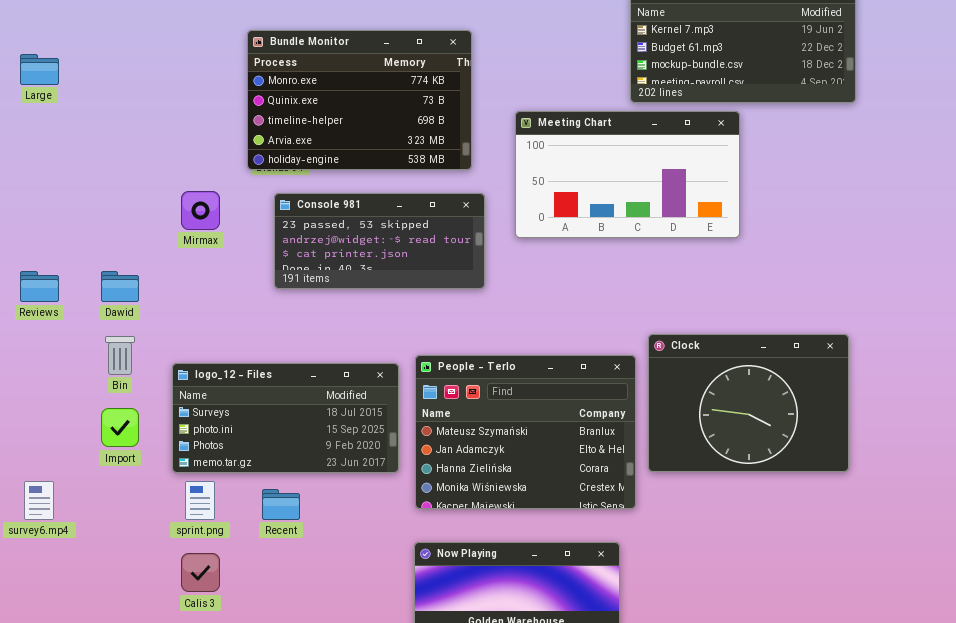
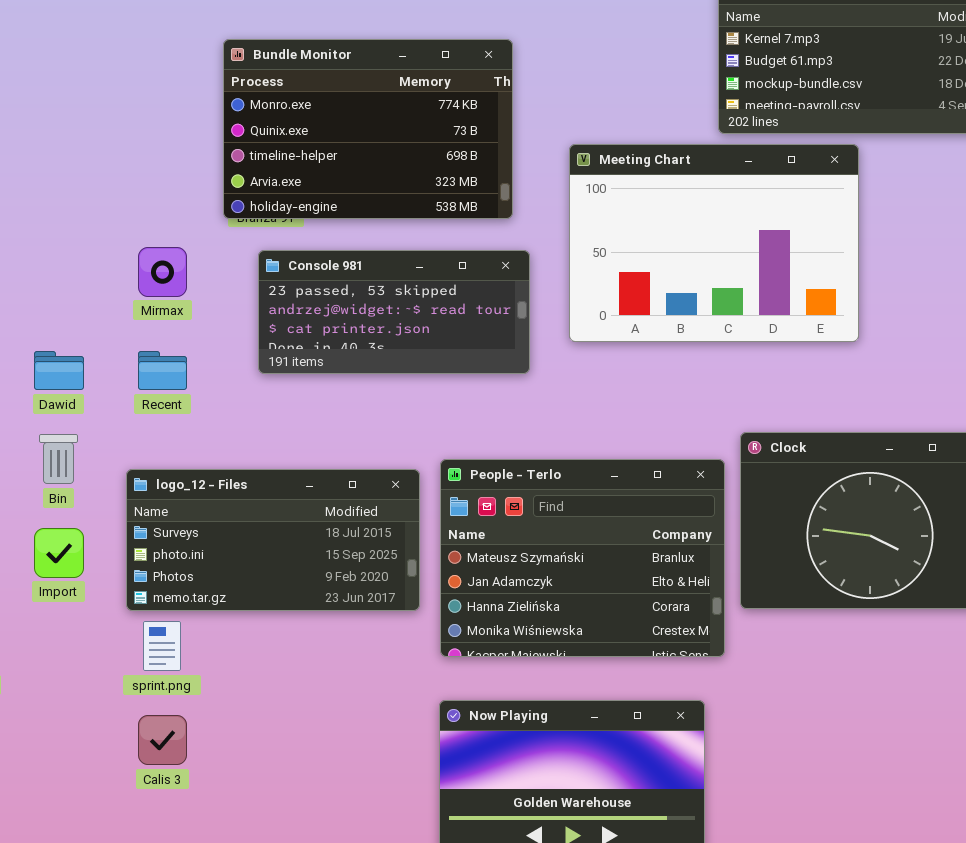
Meeting Chart: [515,111,740,238] -> [569,144,859,342], resized
Recent: [262,489,300,520] -> [138,351,187,390], moved

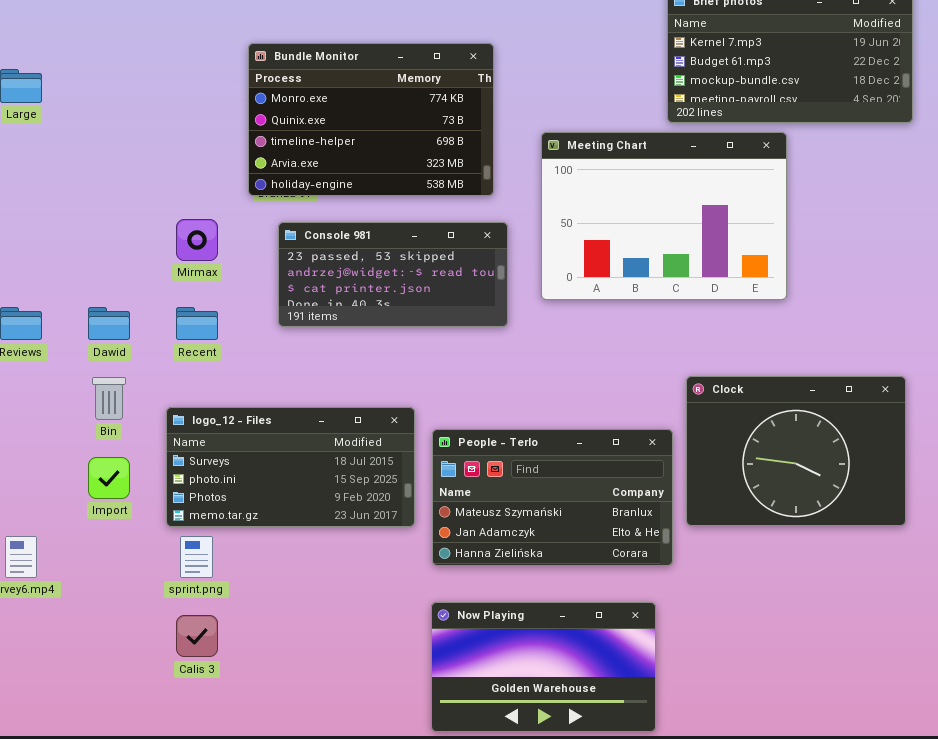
People - Terlo: [440,459,725,657] -> [432,429,673,566], resized

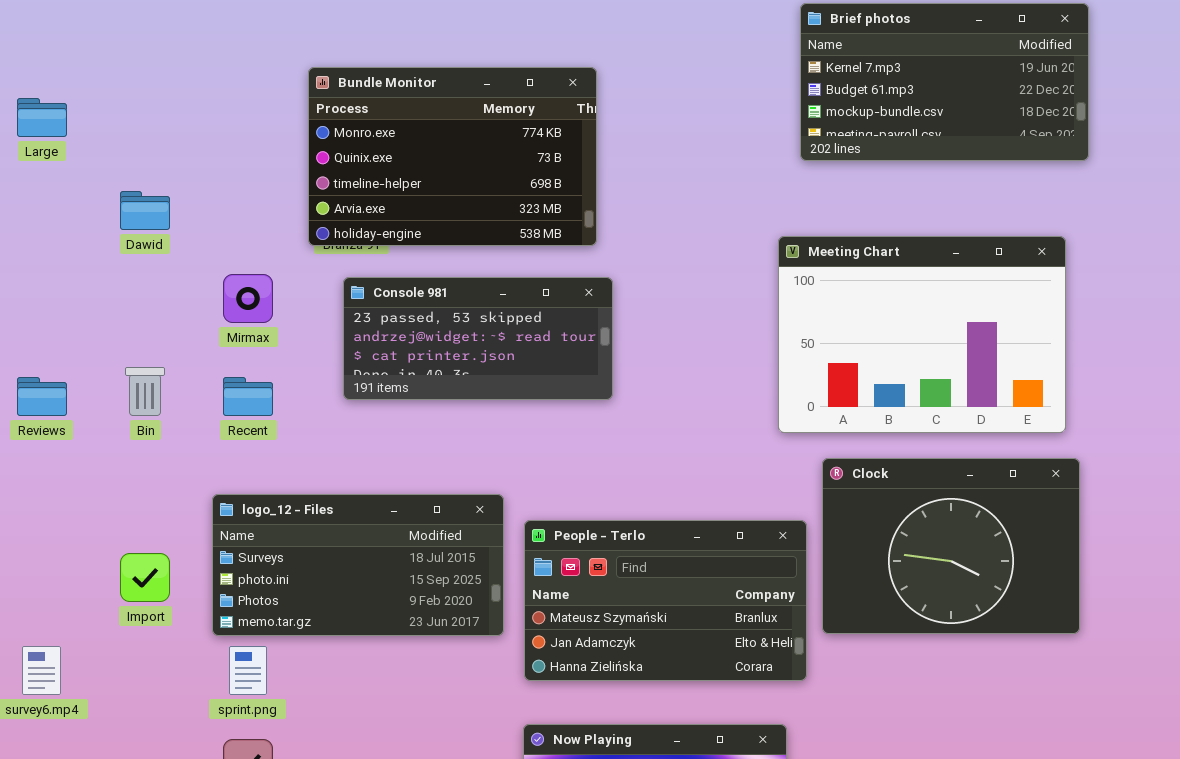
Meeting Chart: [541,132,787,300] -> [778,236,1066,433], moved
Dawid: [88,307,130,340] -> [120,191,170,230], moved
Bin: [92,377,126,420] -> [125,367,165,416], moved

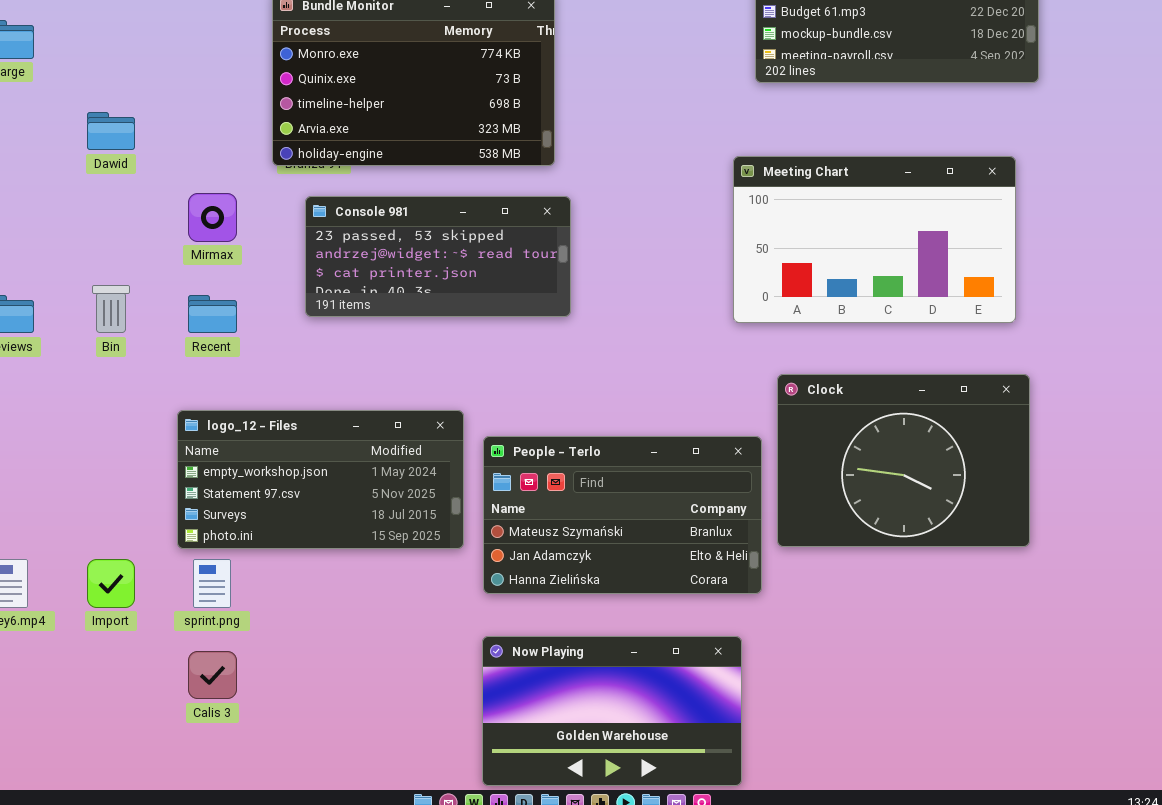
Meeting Chart: [778,236,1066,433] -> [733,156,1016,323], resized
logo_12 - Files: [212,494,504,636] -> [177,410,464,549], scrolled up 2 rows
Import: [120,553,170,602] -> [87,559,135,608], moved

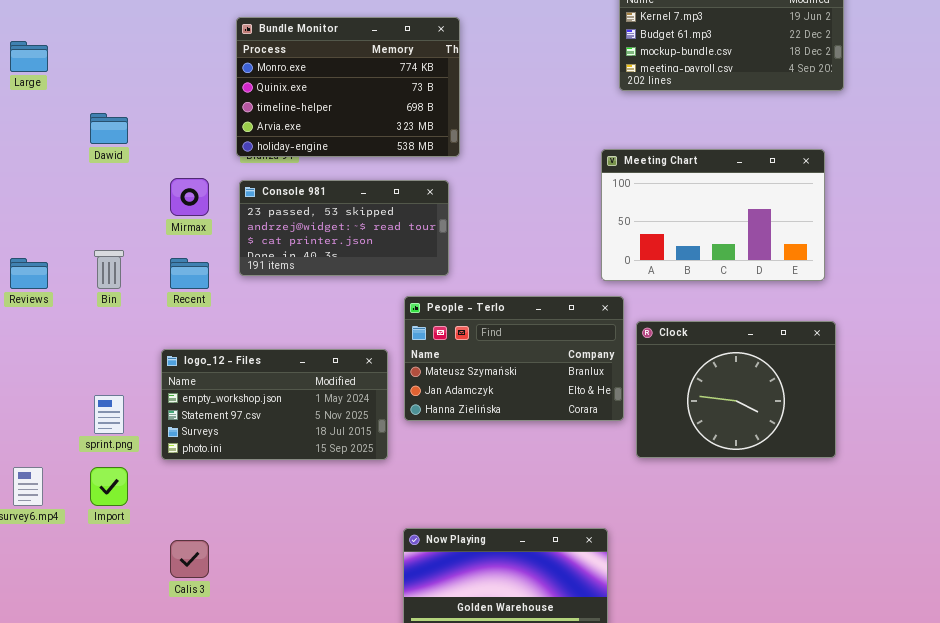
Console 981: [305,196,571,317] -> [239,180,449,276], moved
People - Terlo: [483,436,762,594] -> [404,296,624,421], moved
sprint.png: [193,559,231,608] -> [94,395,124,434], moved

